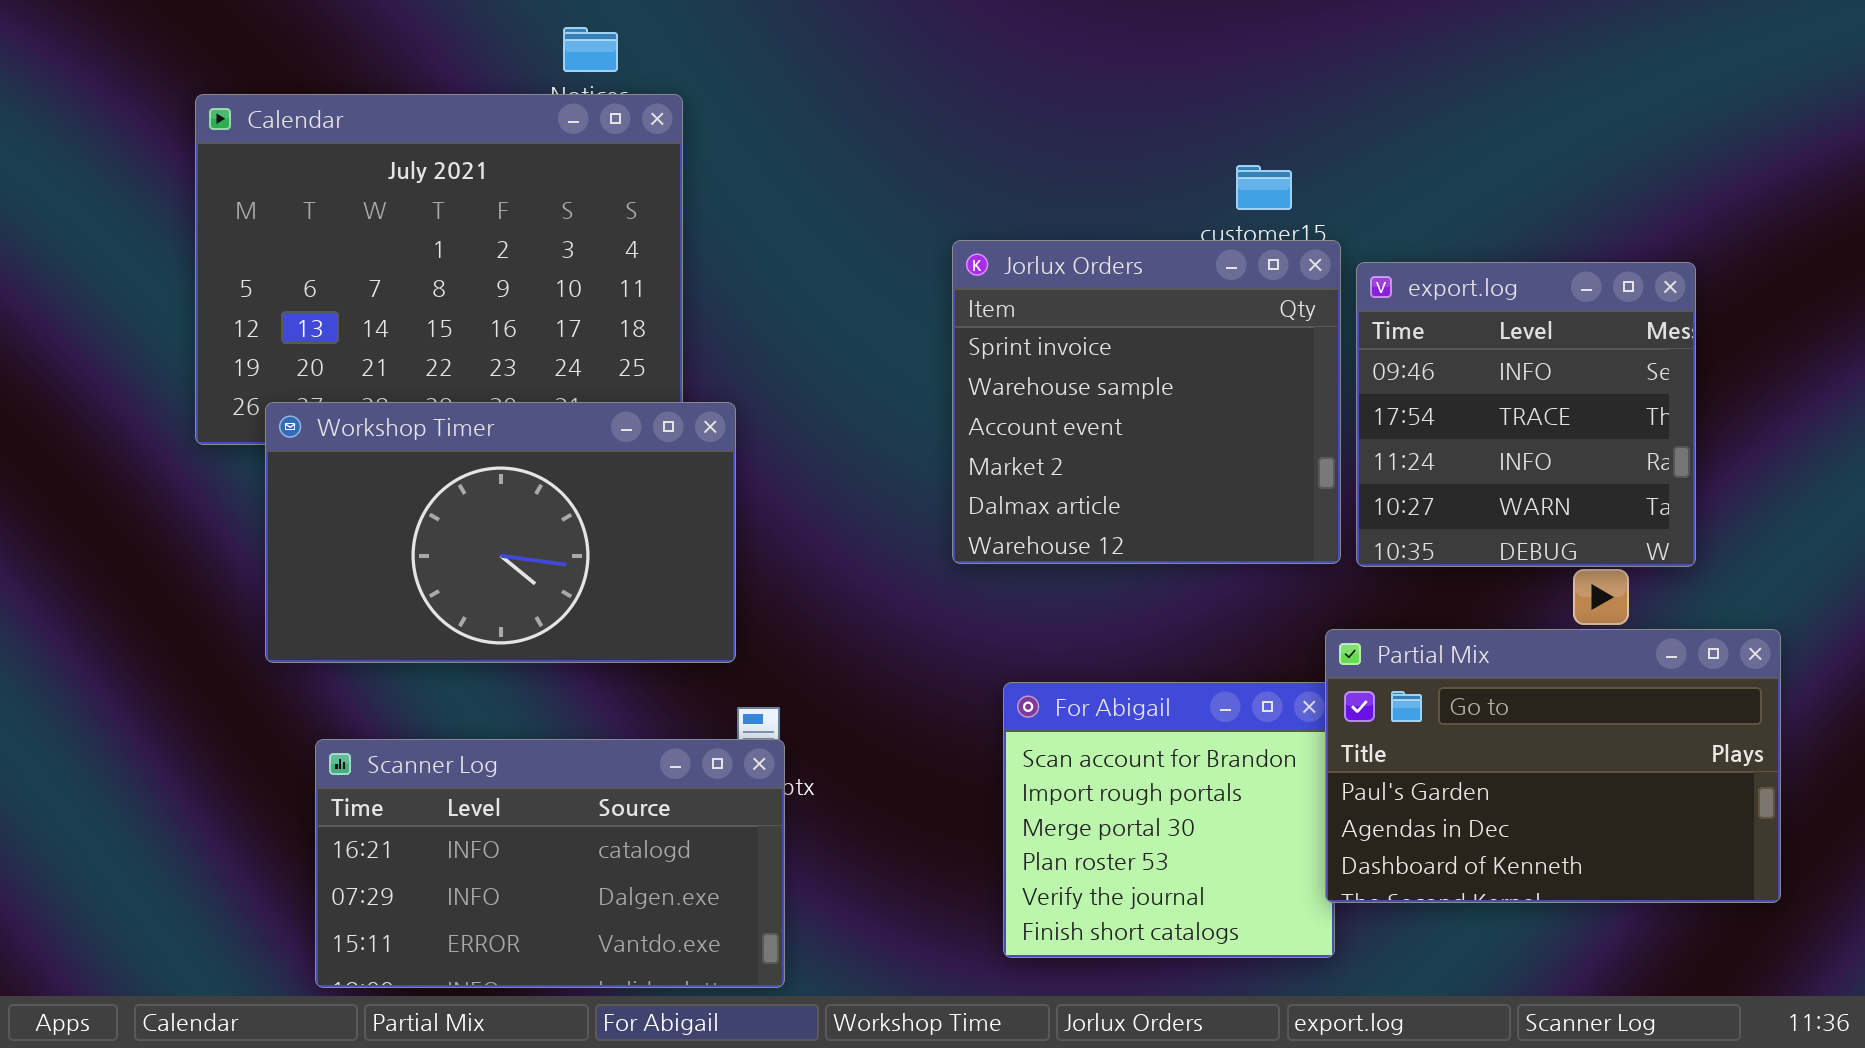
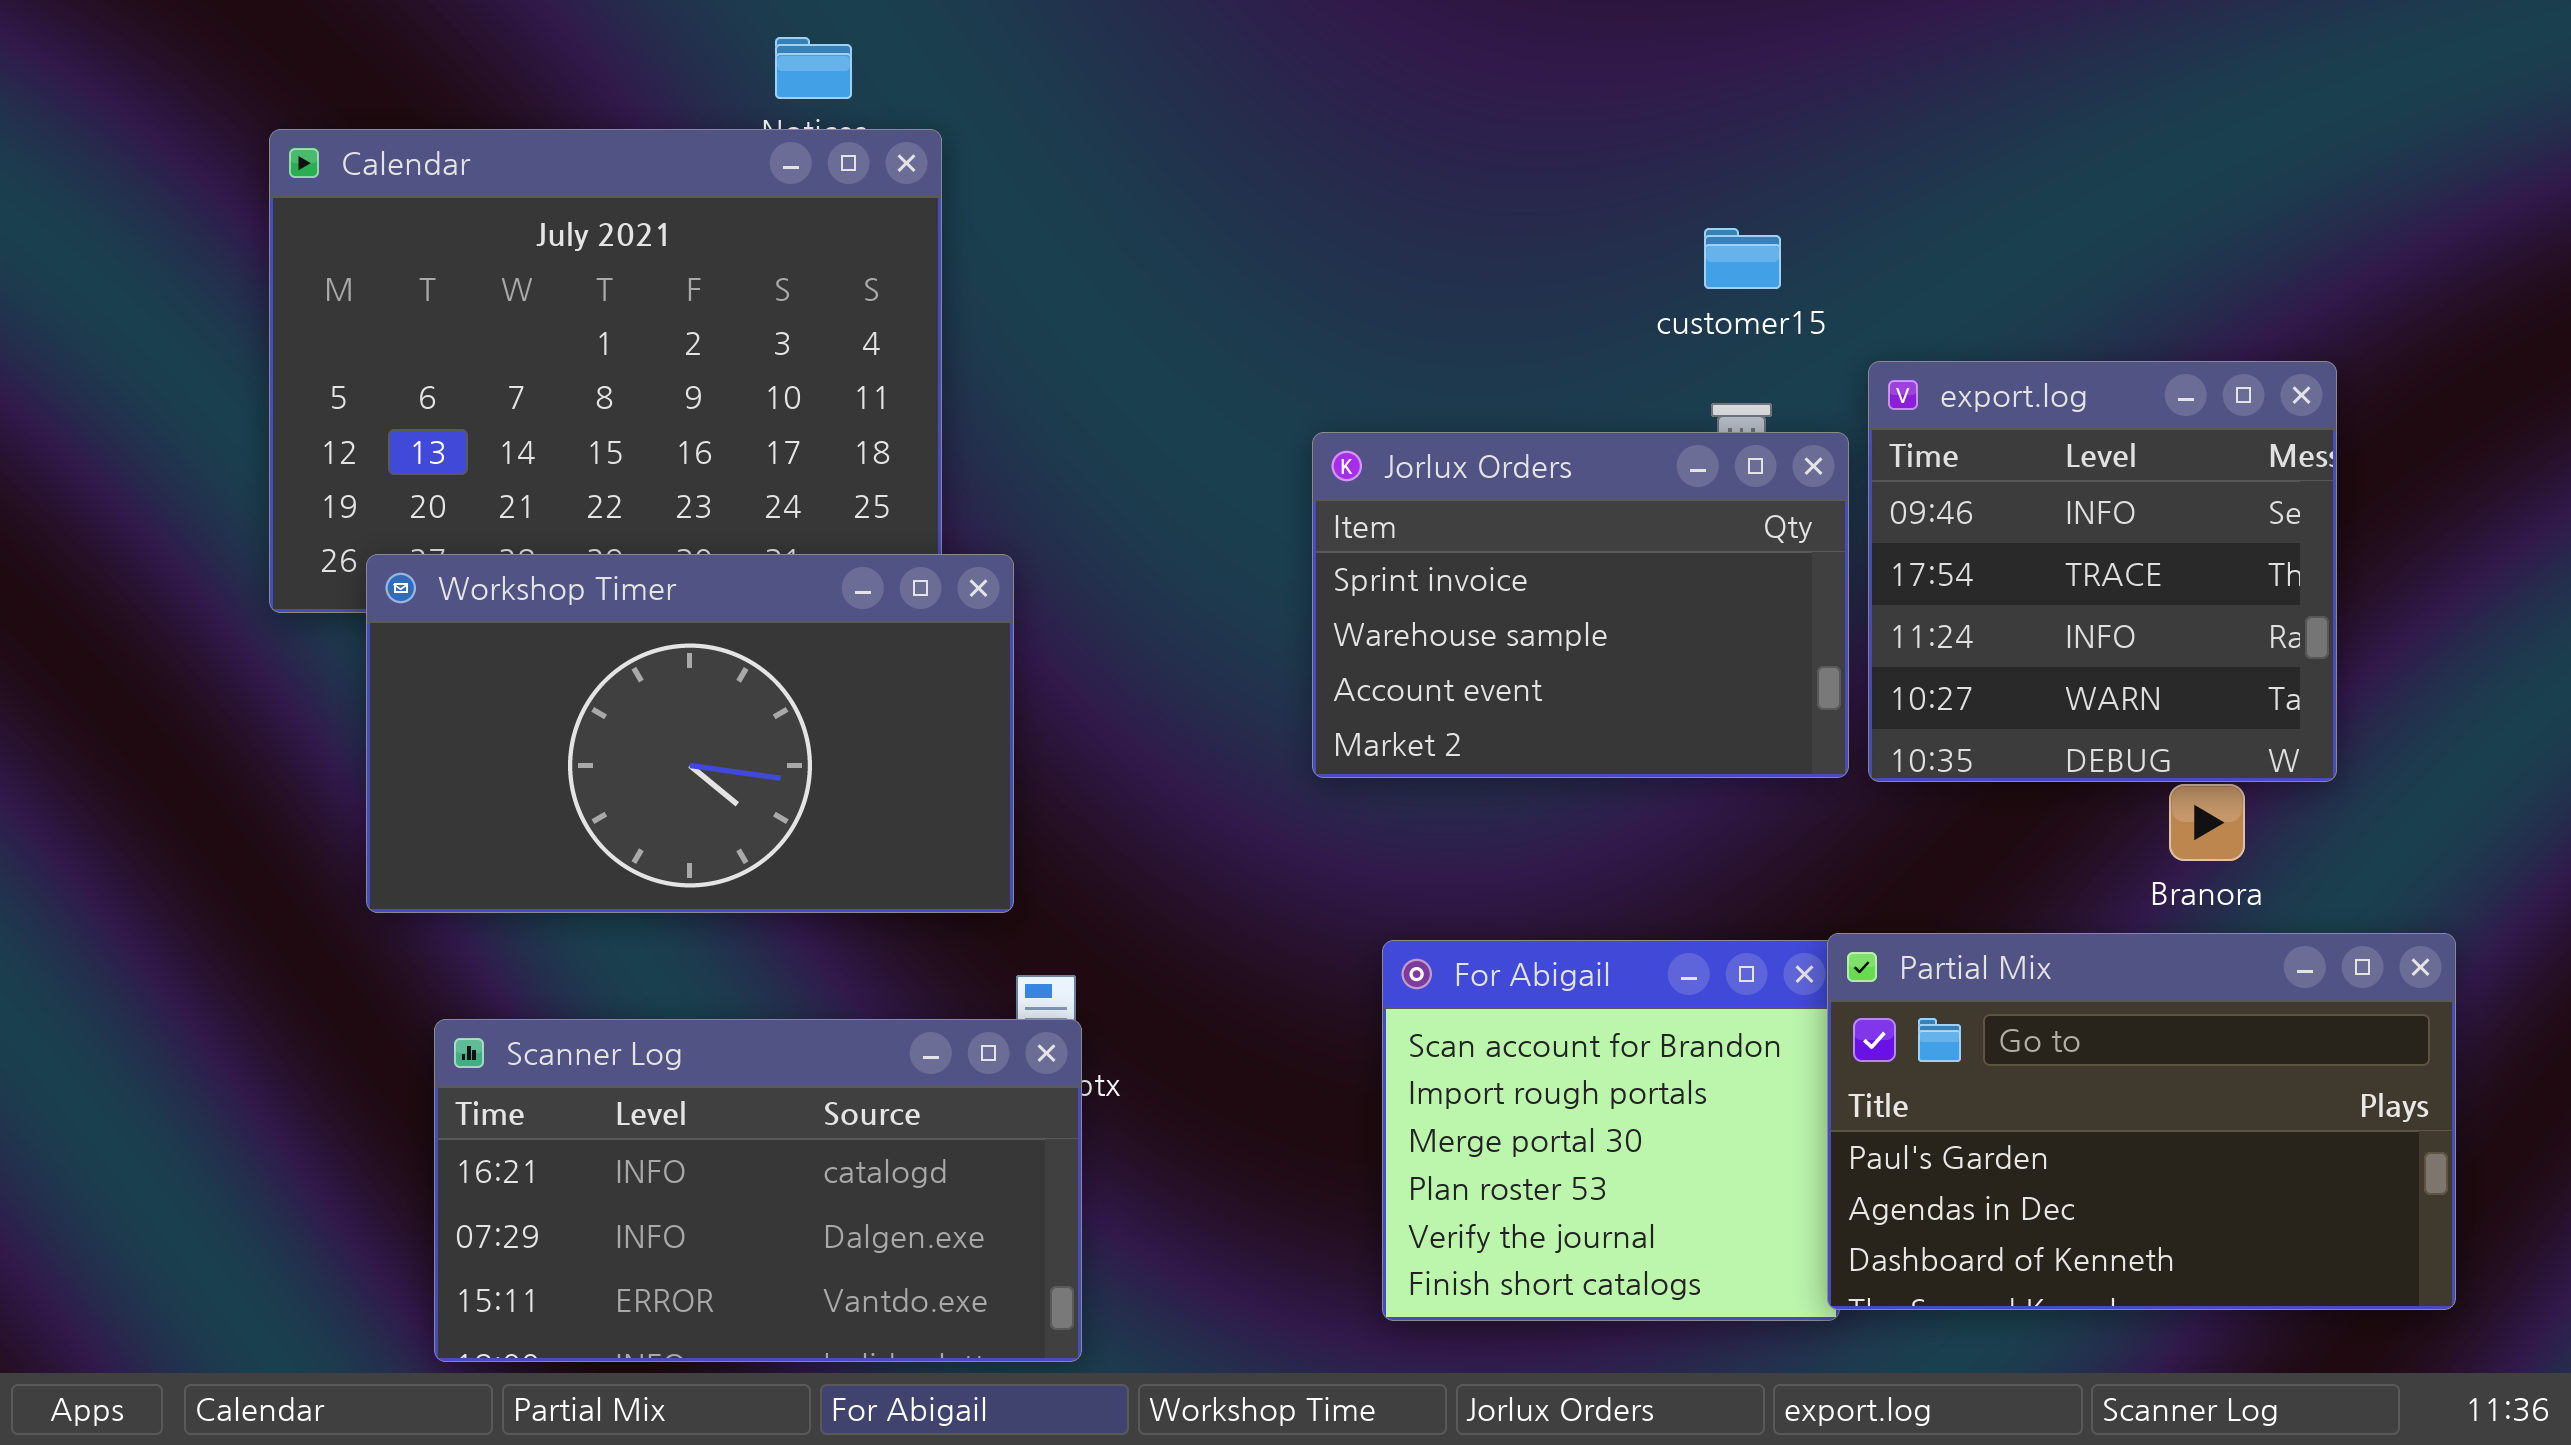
Jorlux Orders: [952,240,1341,564] -> [1312,432,1849,778], resized
Partial Mix: [1325,629,1781,903] -> [1827,933,2456,1310], moved

